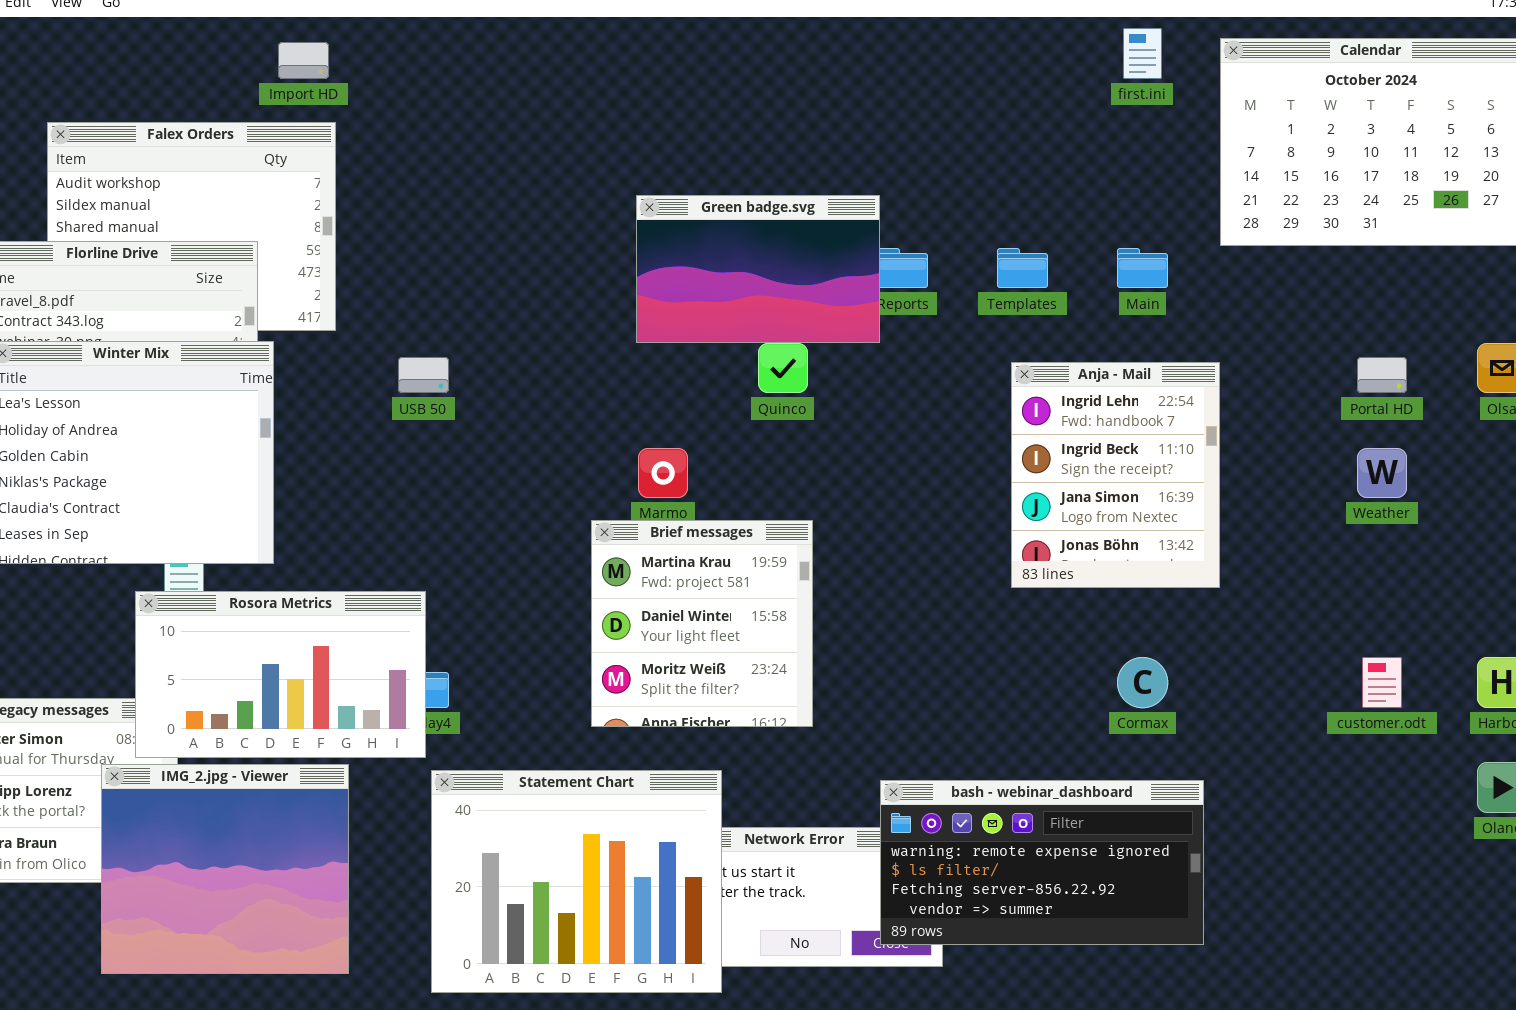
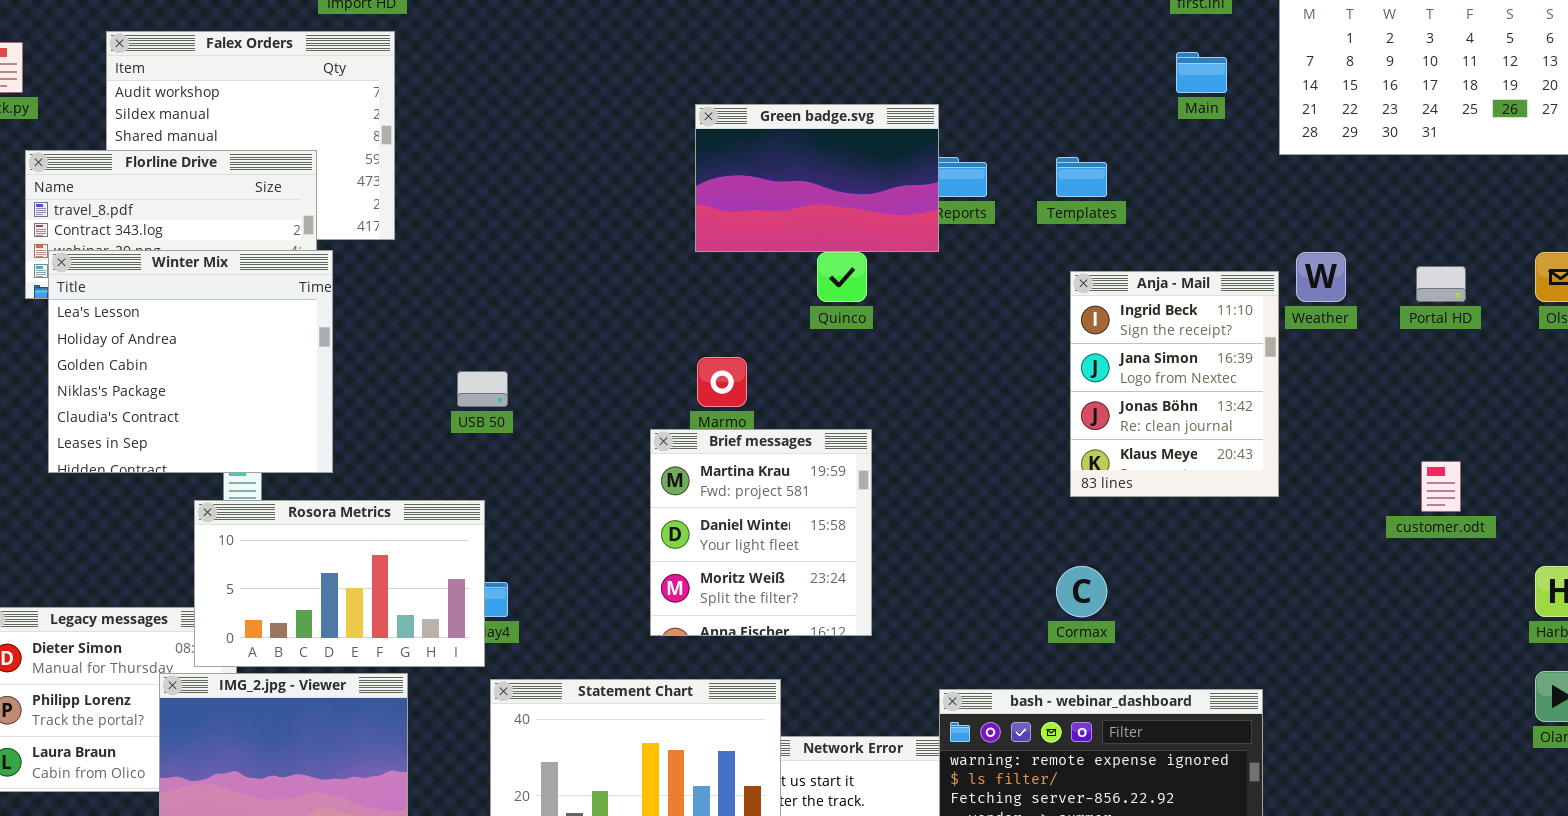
Main: [1117,248,1168,288] -> [1176,52,1227,93], moved
USB 50: [398,357,449,393] -> [457,371,508,407], moved
Anja - Mail: [1011,362,1220,588] -> [1070,271,1279,497], scrolled down 1 row
Weather: [1357,448,1407,498] -> [1296,252,1346,302], moved
Cormax: [1117,657,1168,708] -> [1056,566,1107,617], moved
customer.odt: [1362,657,1402,708] -> [1421,461,1461,512], moved

